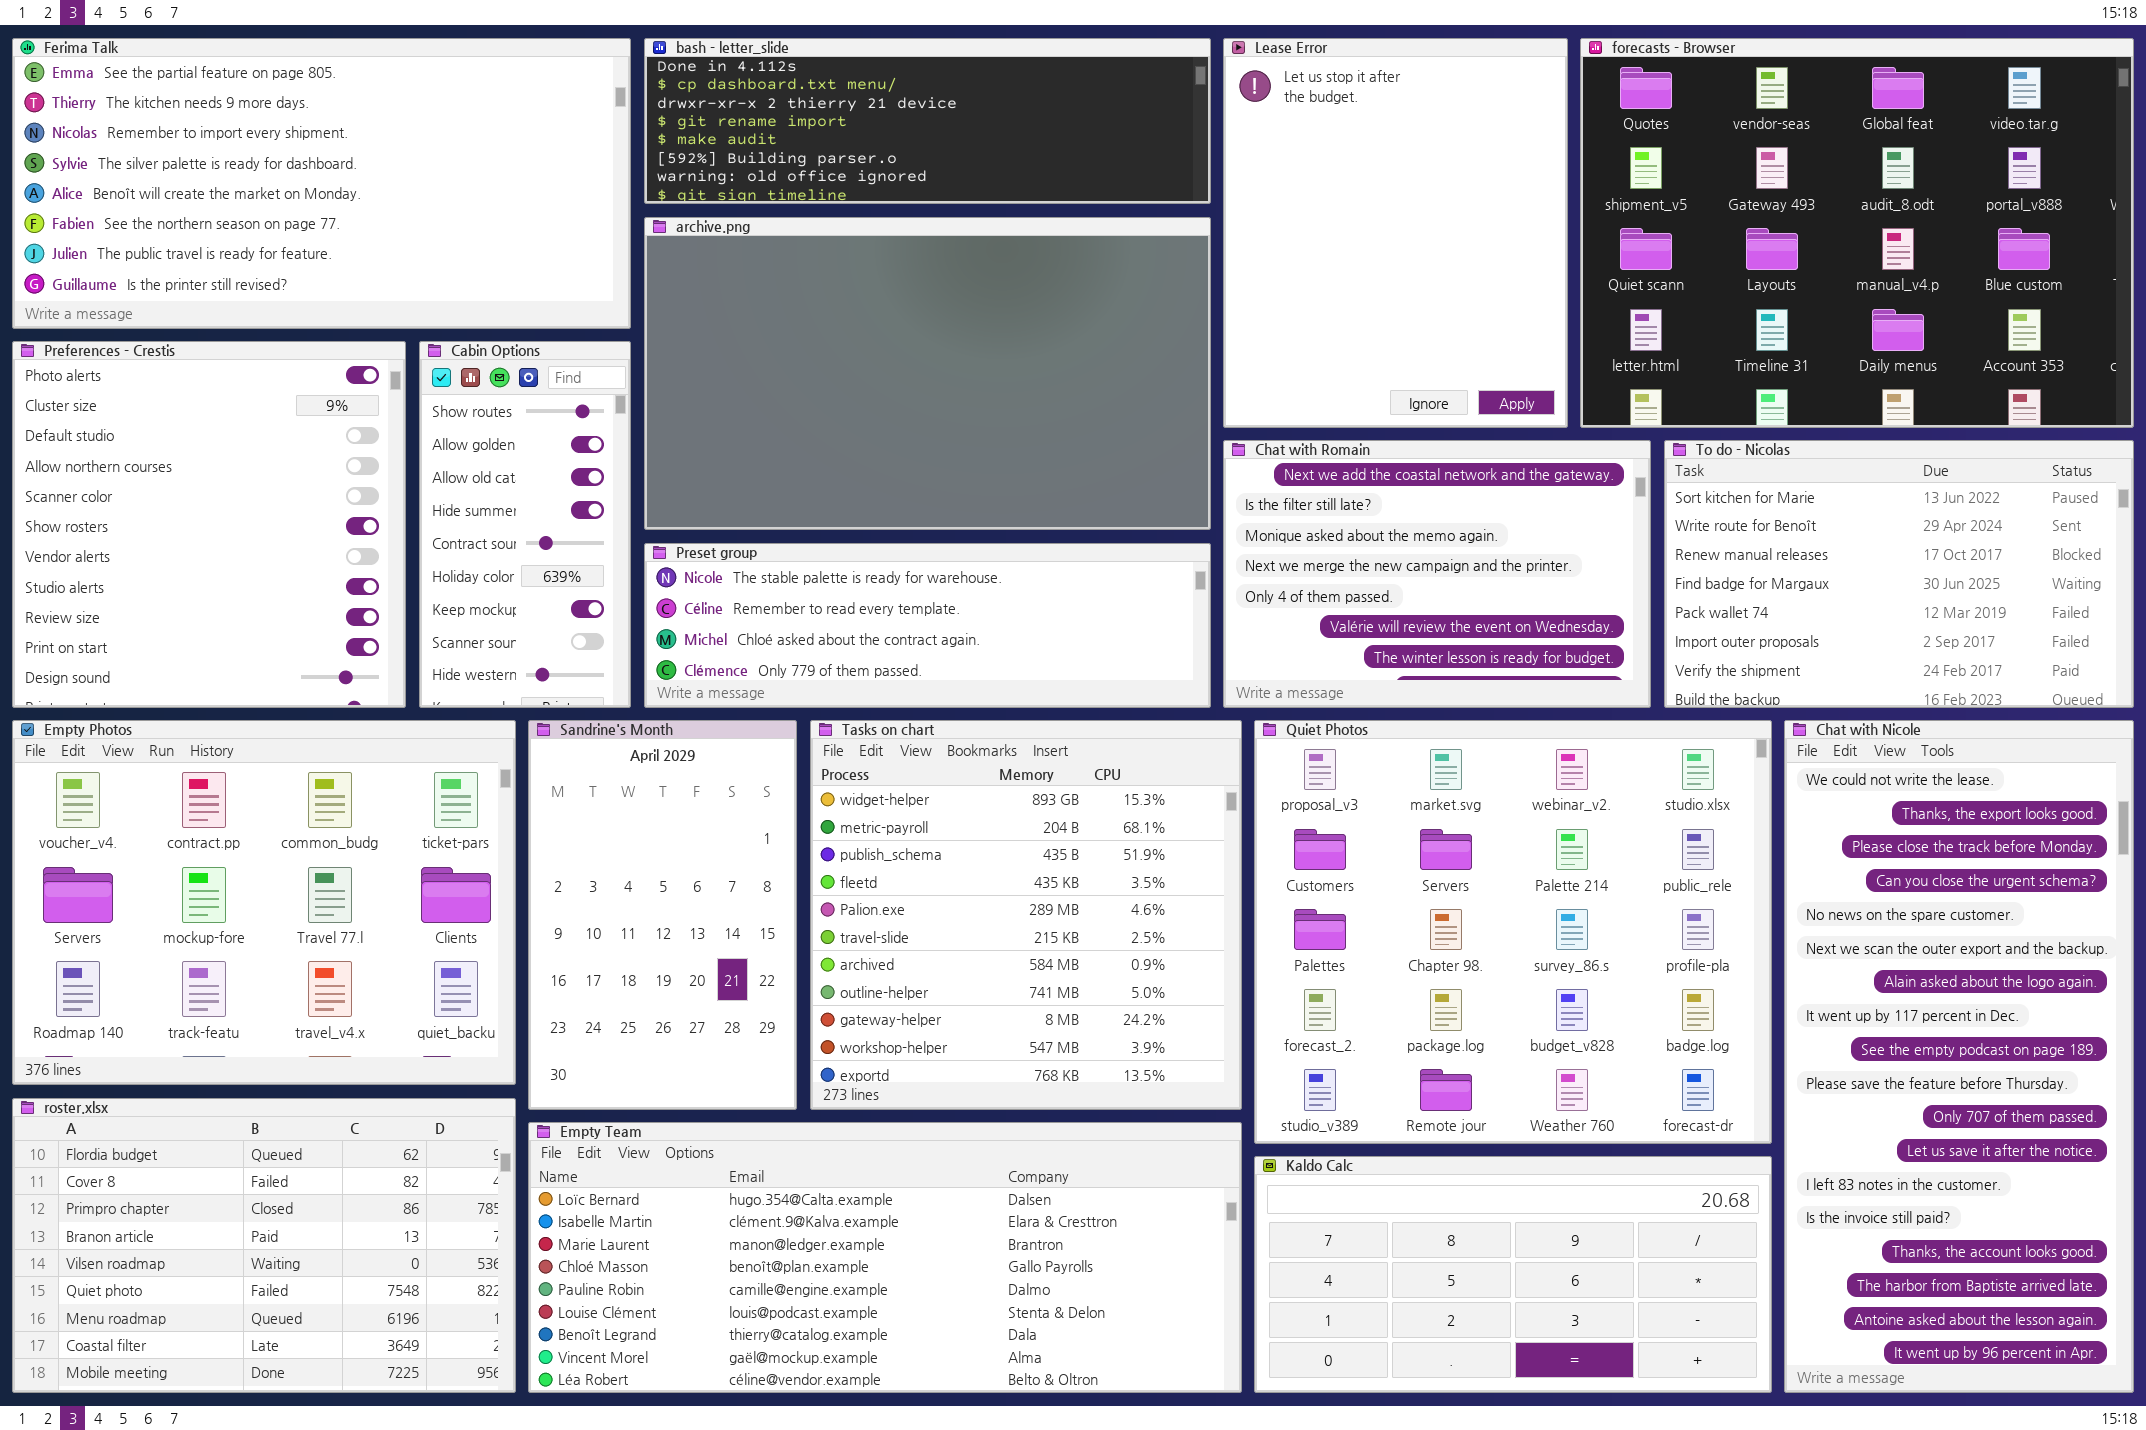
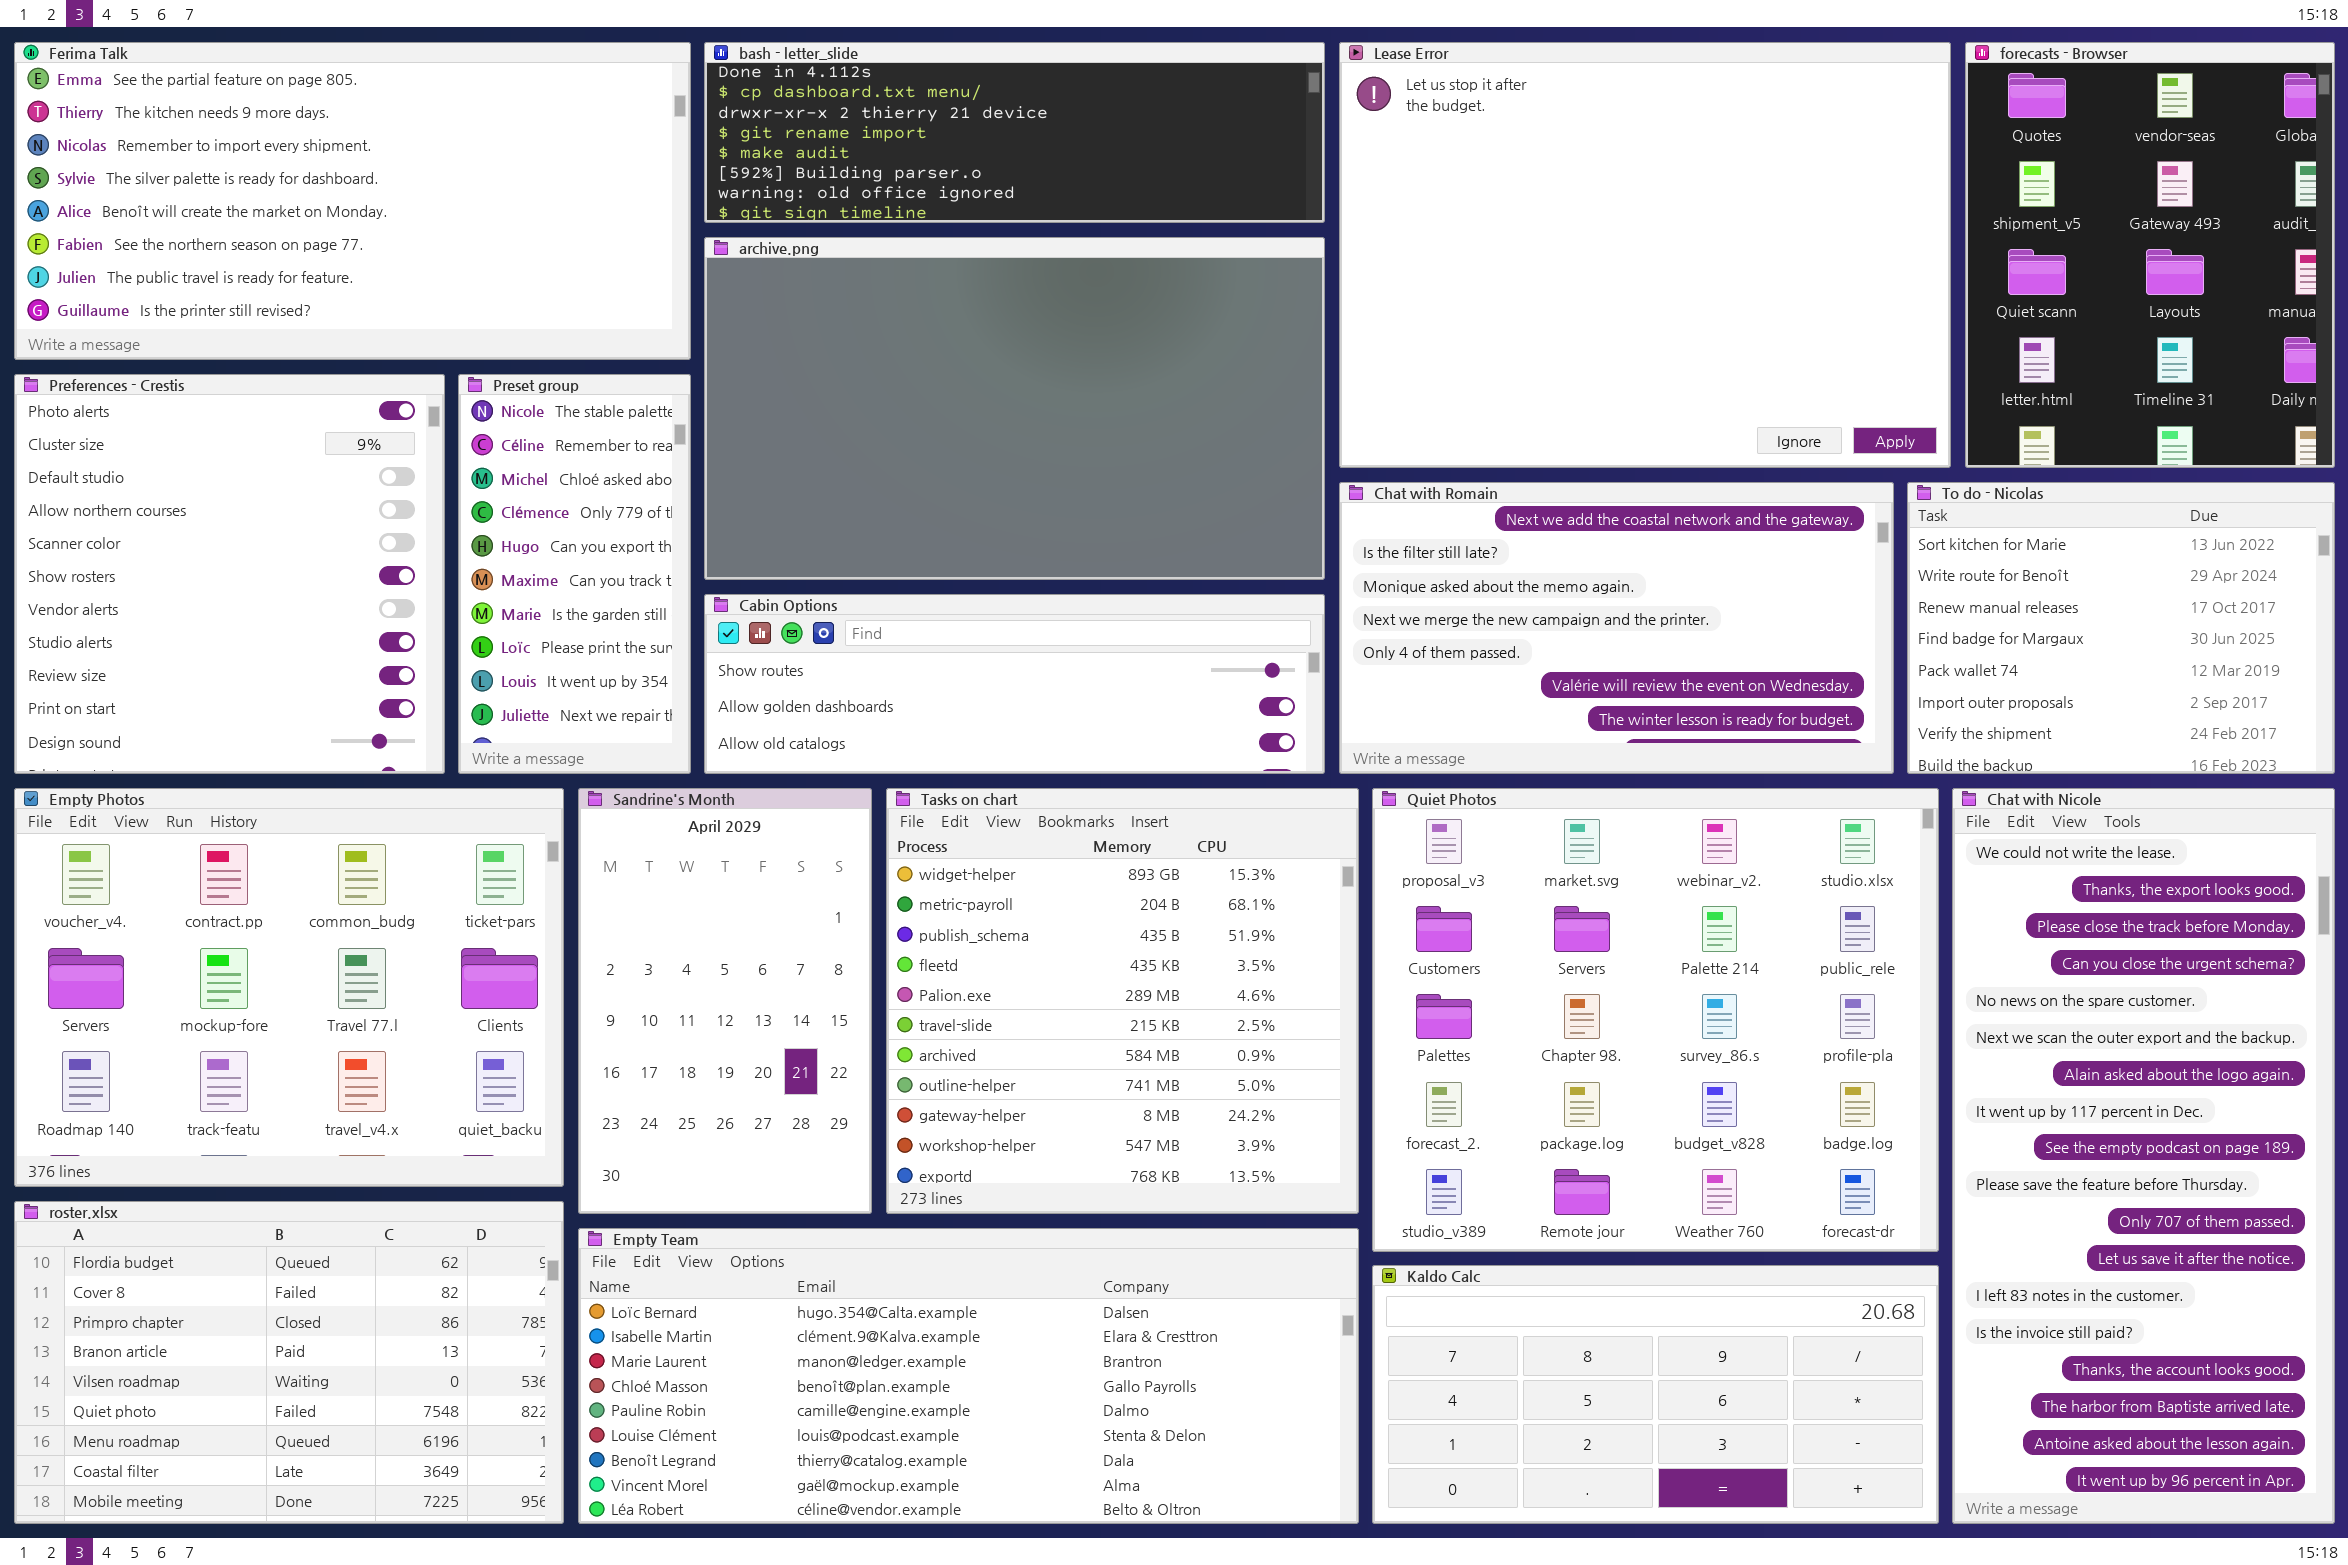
Lease Error: [1223,38,1568,428] -> [1339,42,1951,468], resized
forecasts - Browser: [1580,38,2134,428] -> [1965,42,2335,468], resized
Cabin Options: [419,341,631,708] -> [704,594,1325,774], moved, resized
Chat with Romain: [1223,440,1651,708] -> [1339,482,1894,774], resized
To do - Nicolas: [1664,440,2134,708] -> [1907,482,2335,774], resized
Preset group: [644,543,1211,708] -> [458,374,691,774], moved, resized

